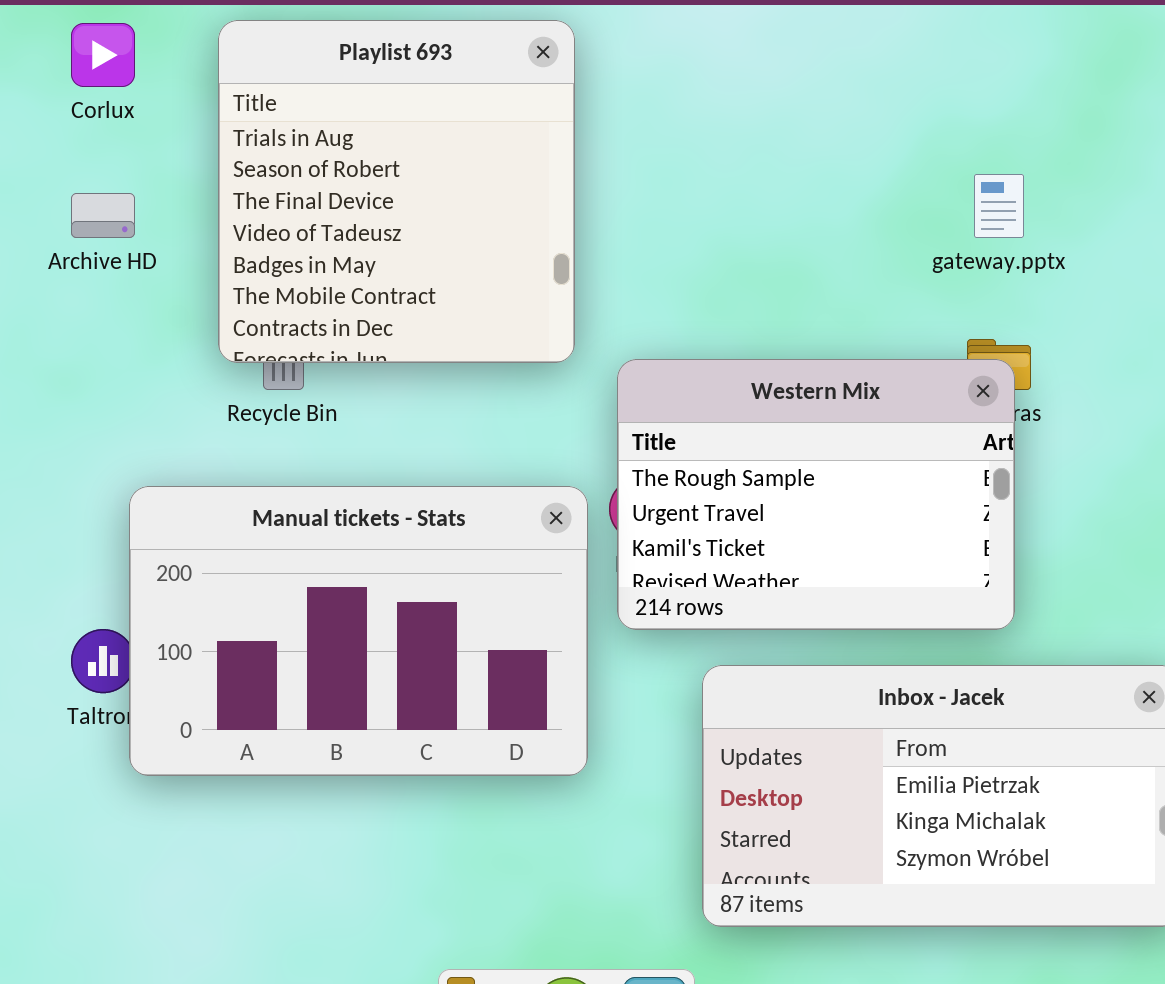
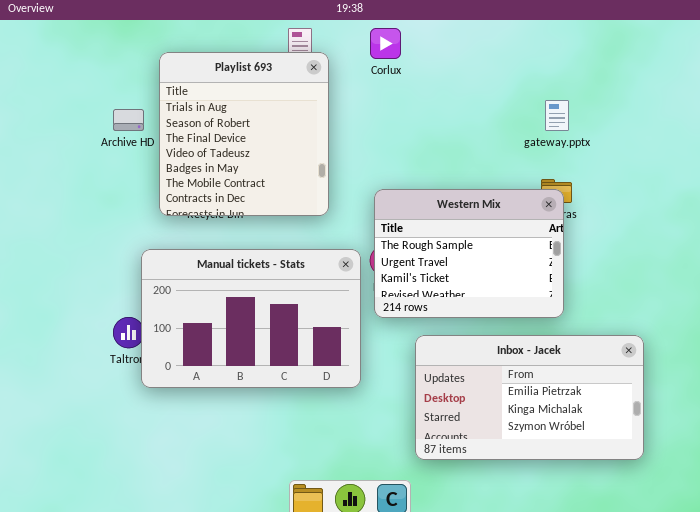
Playlist 693: [218,20,575,363] -> [159,52,329,216], moved
Corlux: [71,23,135,87] -> [370,28,401,59], moved

